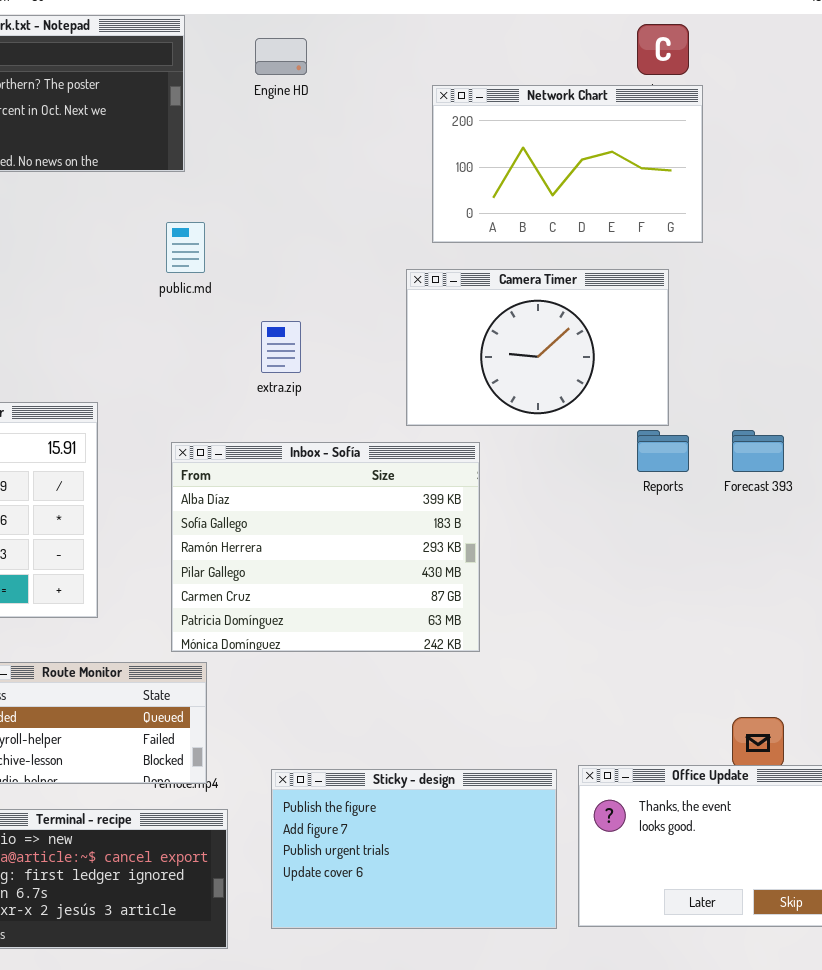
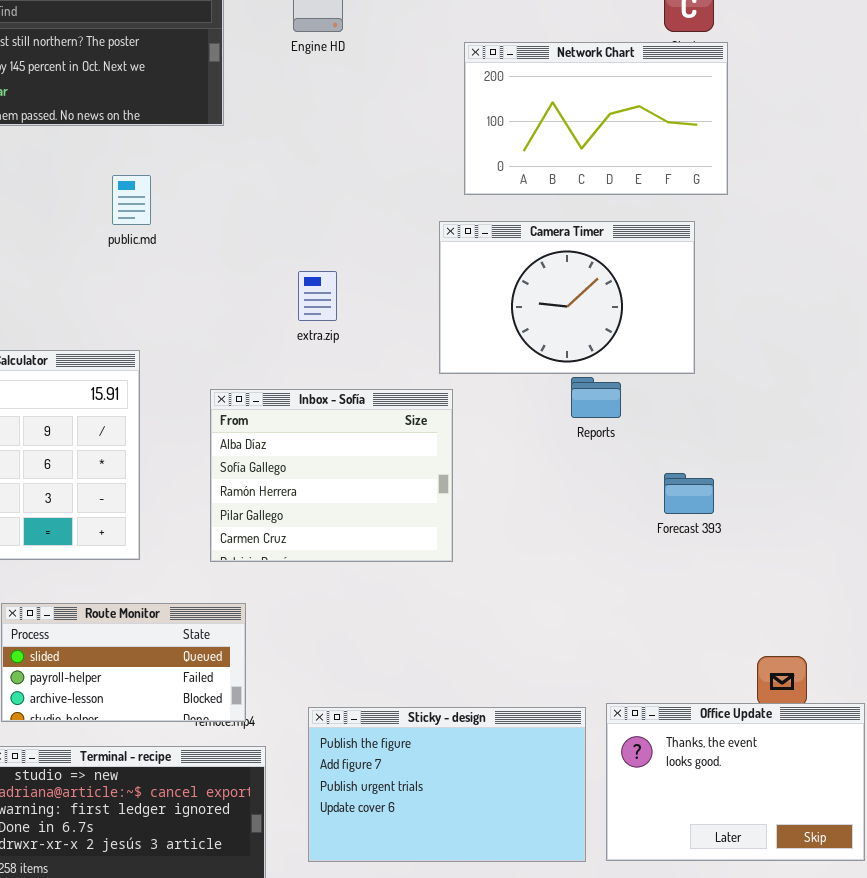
public.md: [166,222,205,273] -> [112,175,151,225], moved
Reports: [637,430,689,472] -> [571,377,621,418], moved
Forecast 393: [732,430,784,472] -> [664,473,714,514], moved
Inbox - Sofía: [171,442,480,652] -> [210,389,453,562], resized

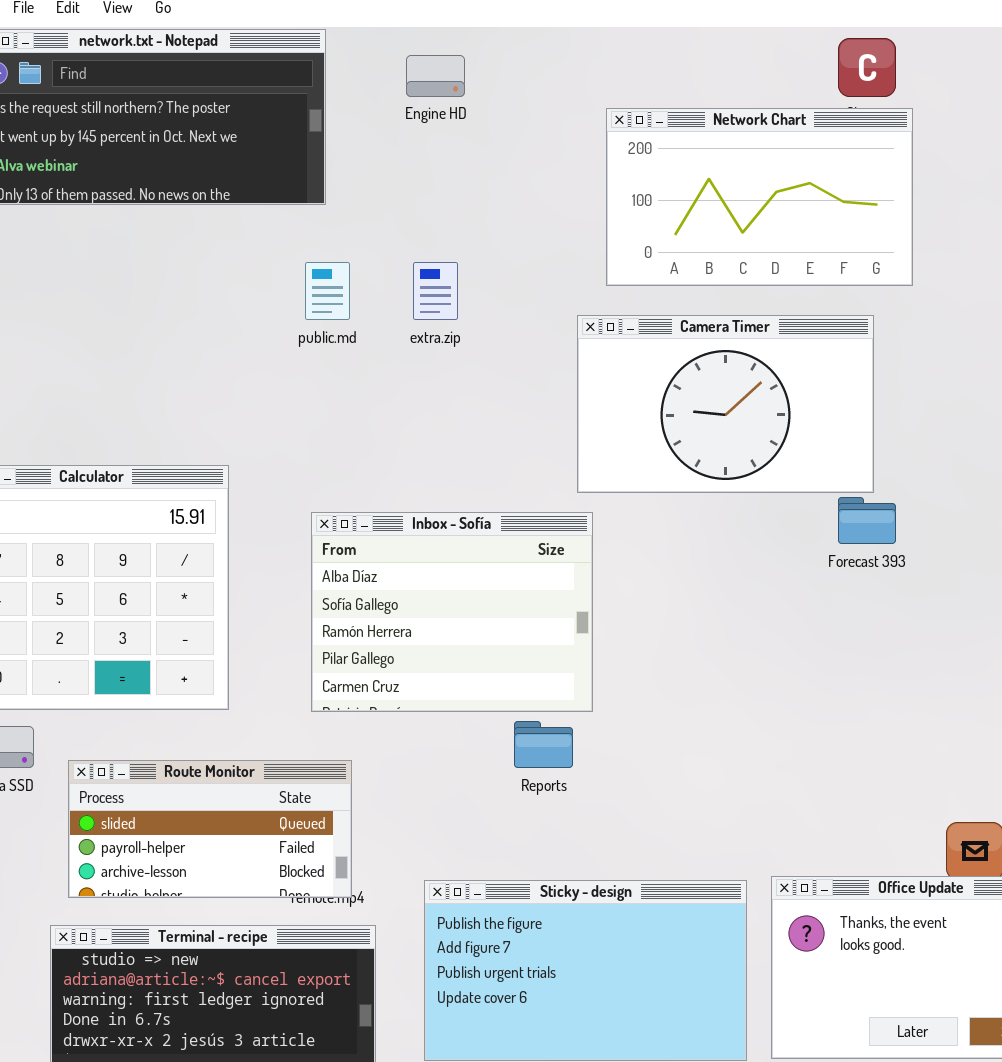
public.md: [112,175,151,225] -> [305,262,350,320], moved
extra.zip: [298,271,337,321] -> [413,262,458,320], moved
Reports: [571,377,621,418] -> [514,721,573,768], moved
Forecast 393: [664,473,714,514] -> [838,497,896,544], moved

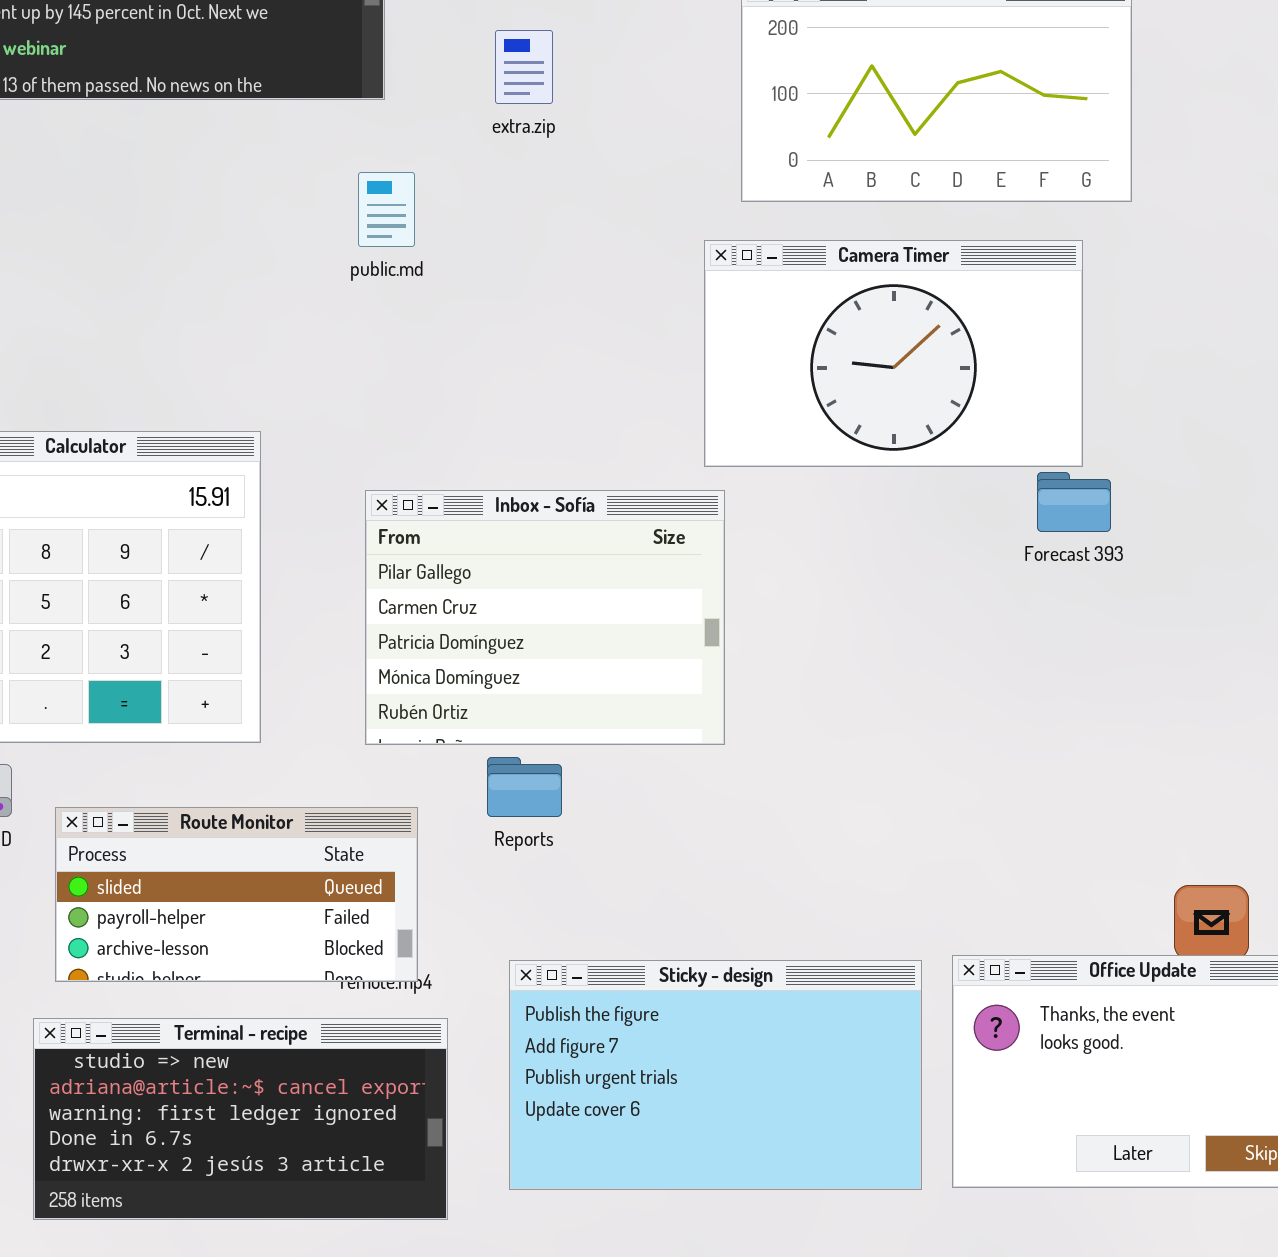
extra.zip: [413,262,458,320] -> [495,30,553,104], moved
Inbox - Sofía: [311,512,593,712] -> [365,490,725,745], scrolled down 3 rows
Reports: [514,721,573,768] -> [487,757,562,817], moved

